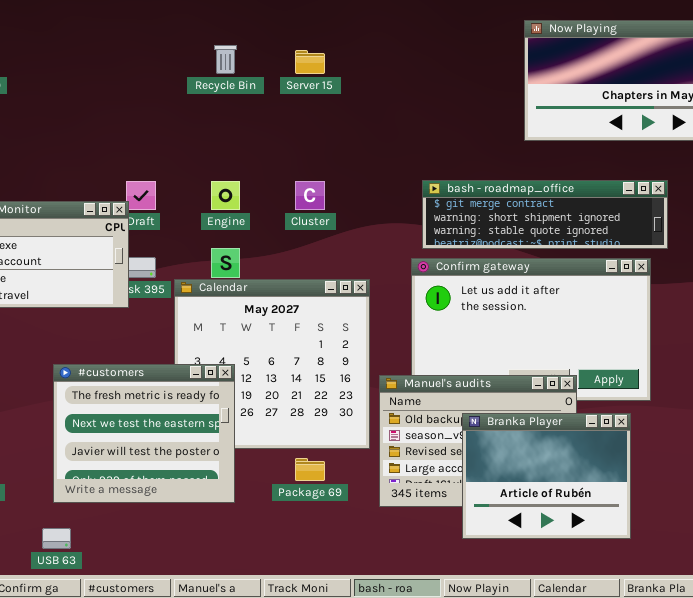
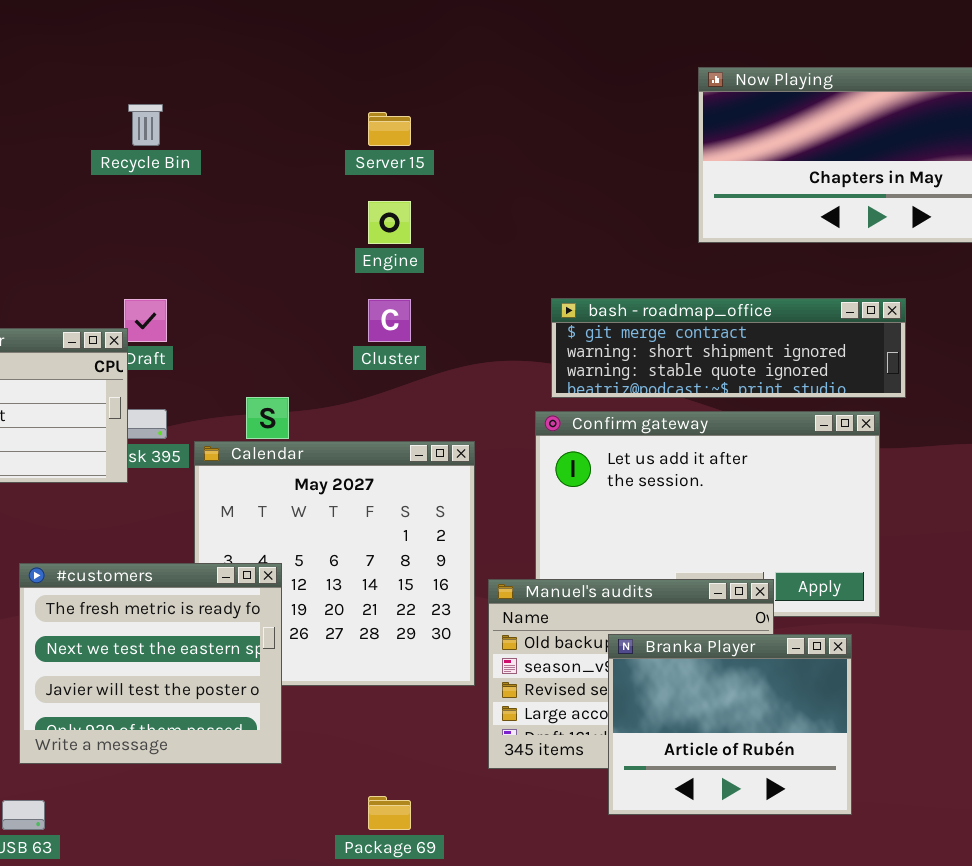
Recycle Bin: [214,45,237,74] -> [128,104,163,146], moved
Engine: [211,181,240,210] -> [368,201,411,244], moved
Package 69: [295,458,325,481] -> [368,796,411,830], moved

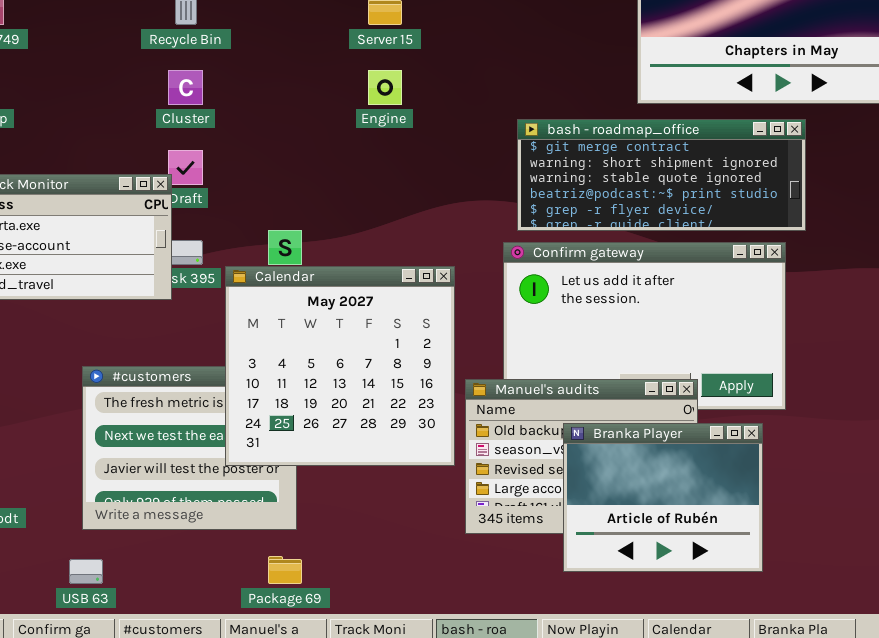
bash - roadmap_office: [551,298,906,398] -> [517,119,806,231], resized
Cluster: [368,299,411,342] -> [168,70,203,105], moved
Calendar: [194,441,475,686] -> [225,266,455,466], raised
Package 69: [368,796,411,830] -> [268,556,302,584], moved

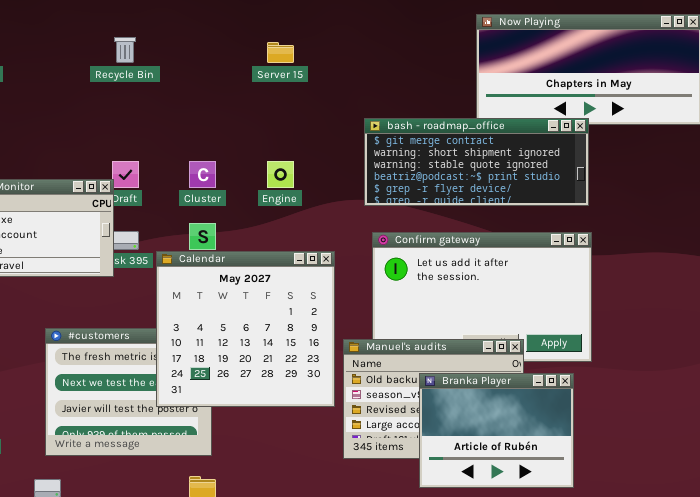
Cluster: [168,70,203,105] -> [189,161,216,188], moved
Engine: [368,70,402,105] -> [267,161,294,188], moved
bash - roadmap_office: [517,119,806,231] -> [364,118,589,206], moved

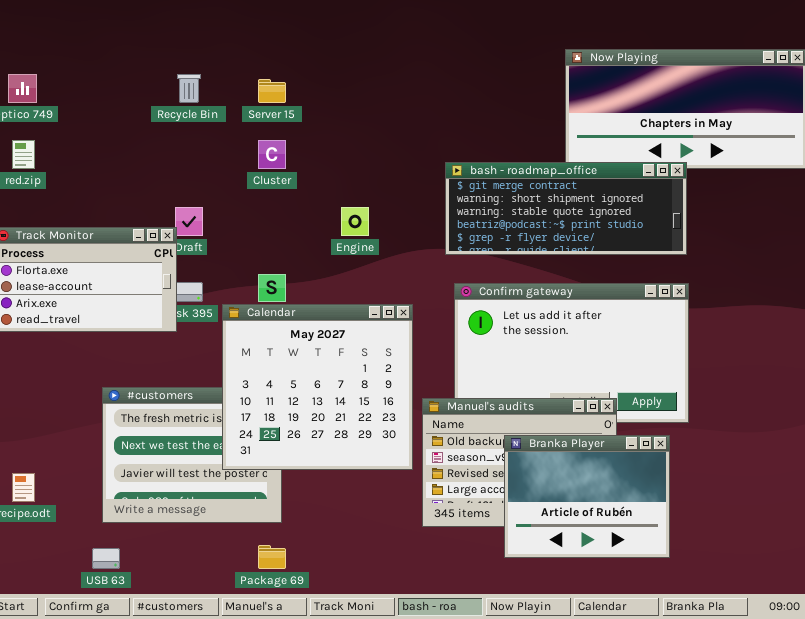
Server 15: [267,42,294,63] -> [258,79,286,103], moved
Cluster: [189,161,216,188] -> [258,140,286,169], moved

